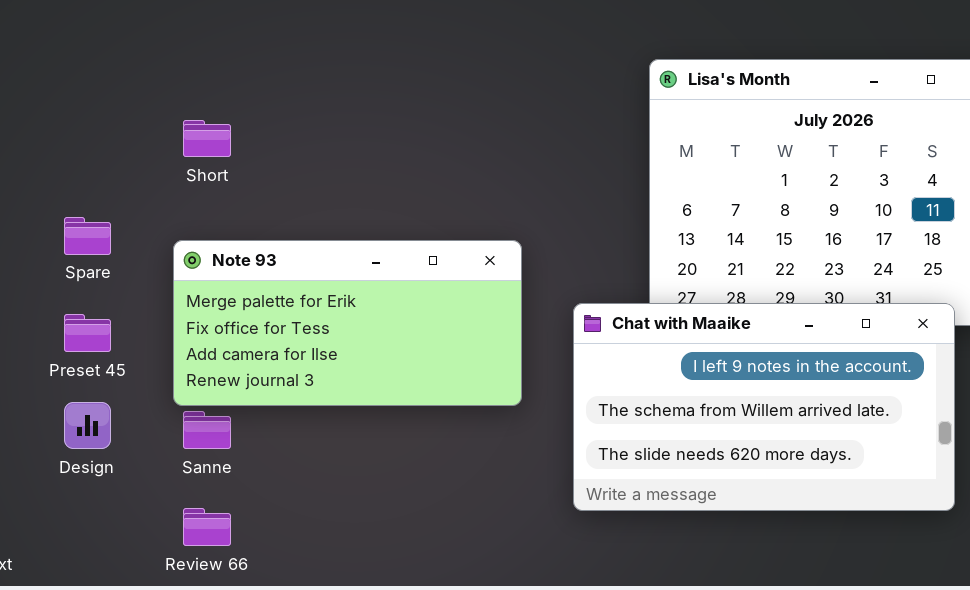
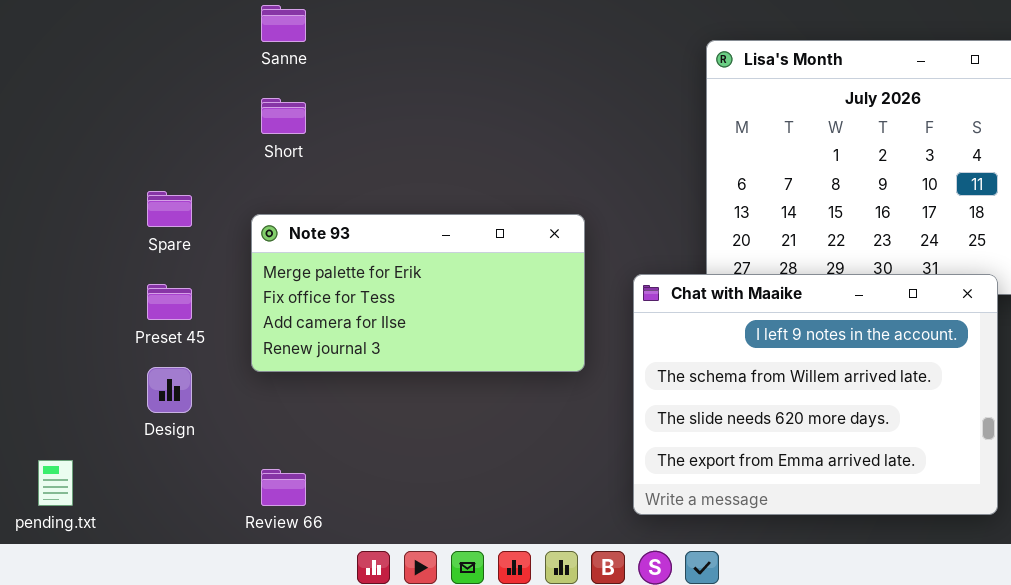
Chat with Maaike: [573,303,955,511] -> [633,274,998,515], resized
Sanne: [183,411,231,449] -> [261,5,306,42], moved

